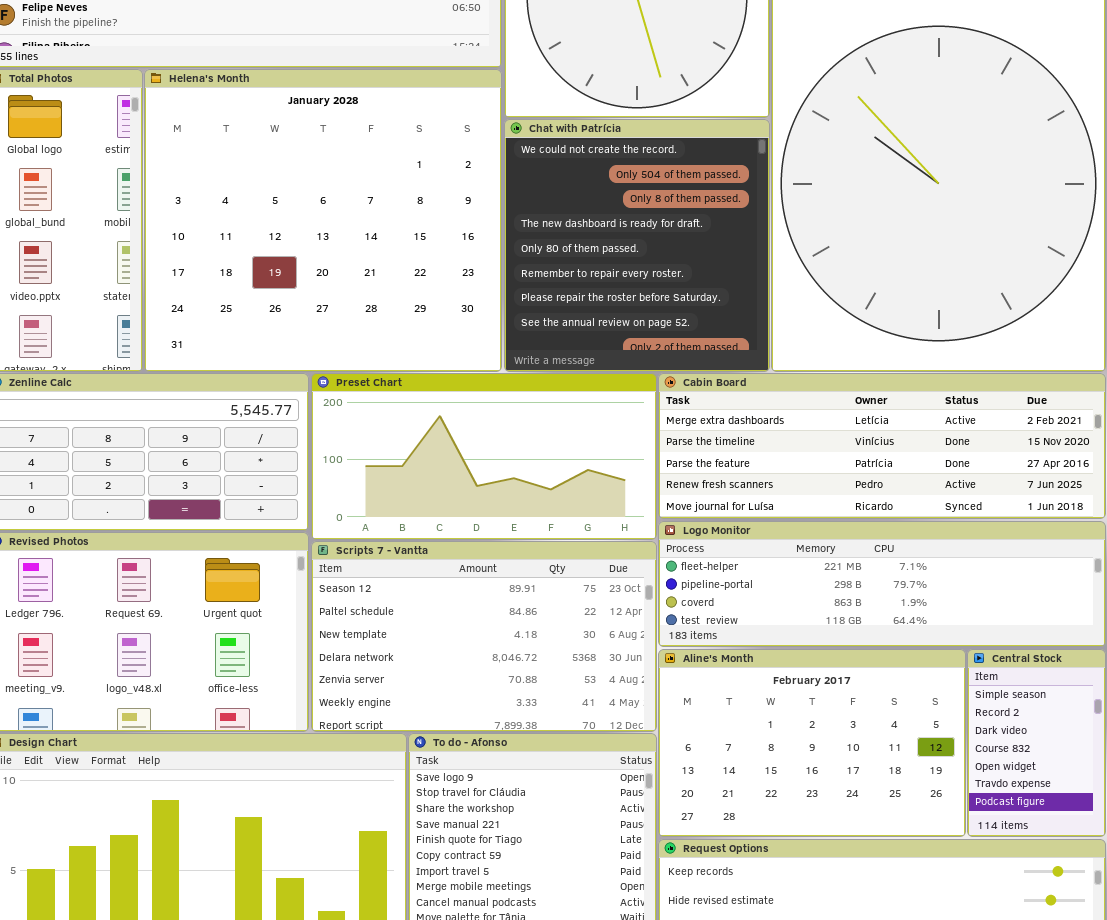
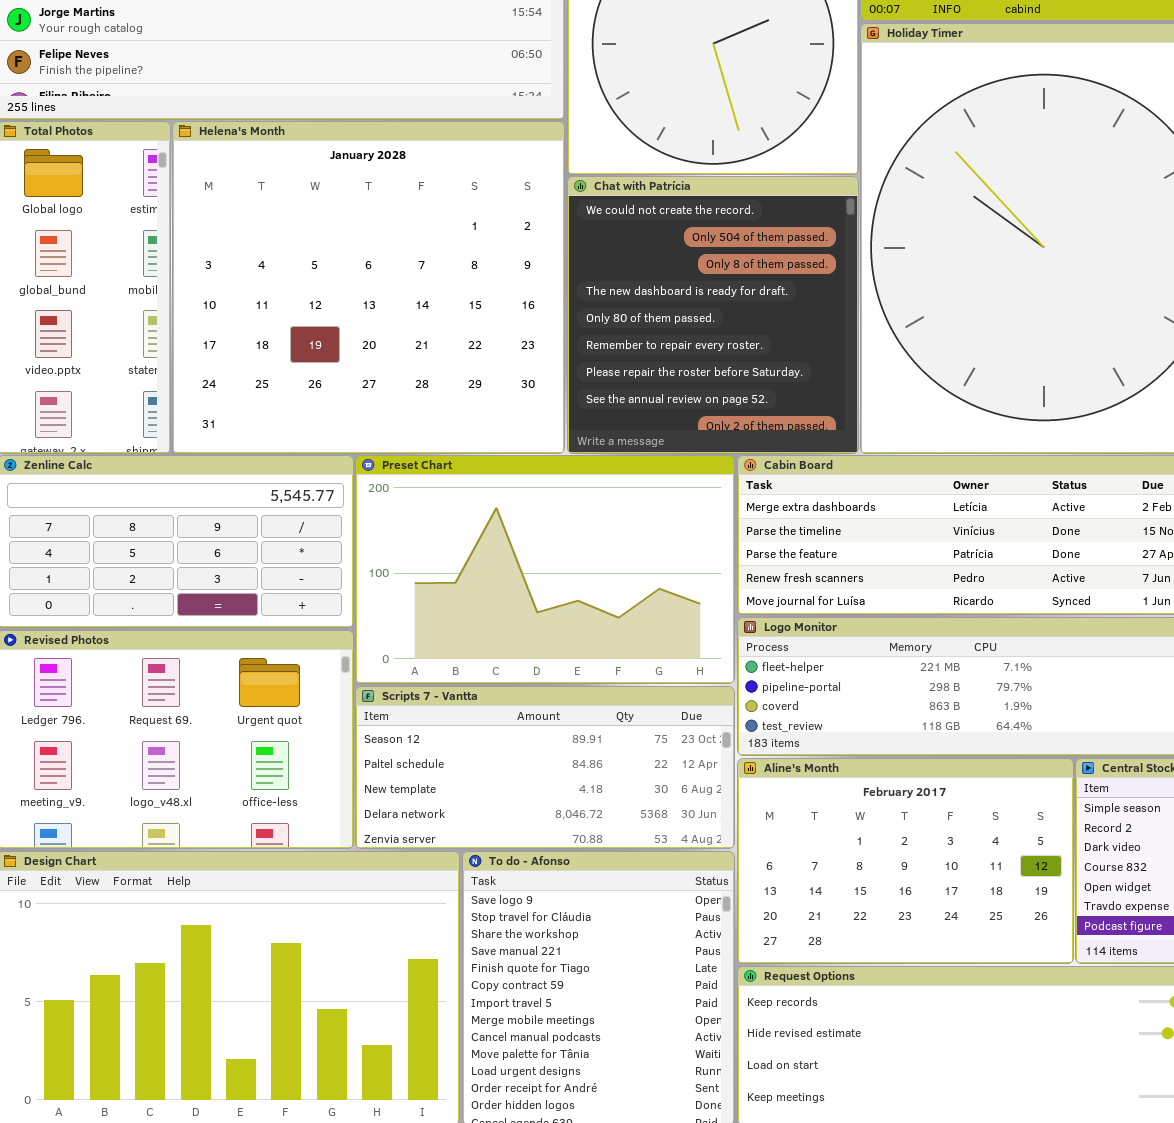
Preset Chart: [311,373,657,540] -> [355,455,735,684], resized
Scripts 7 - Vantta: [311,541,657,732] -> [355,686,735,849], resized

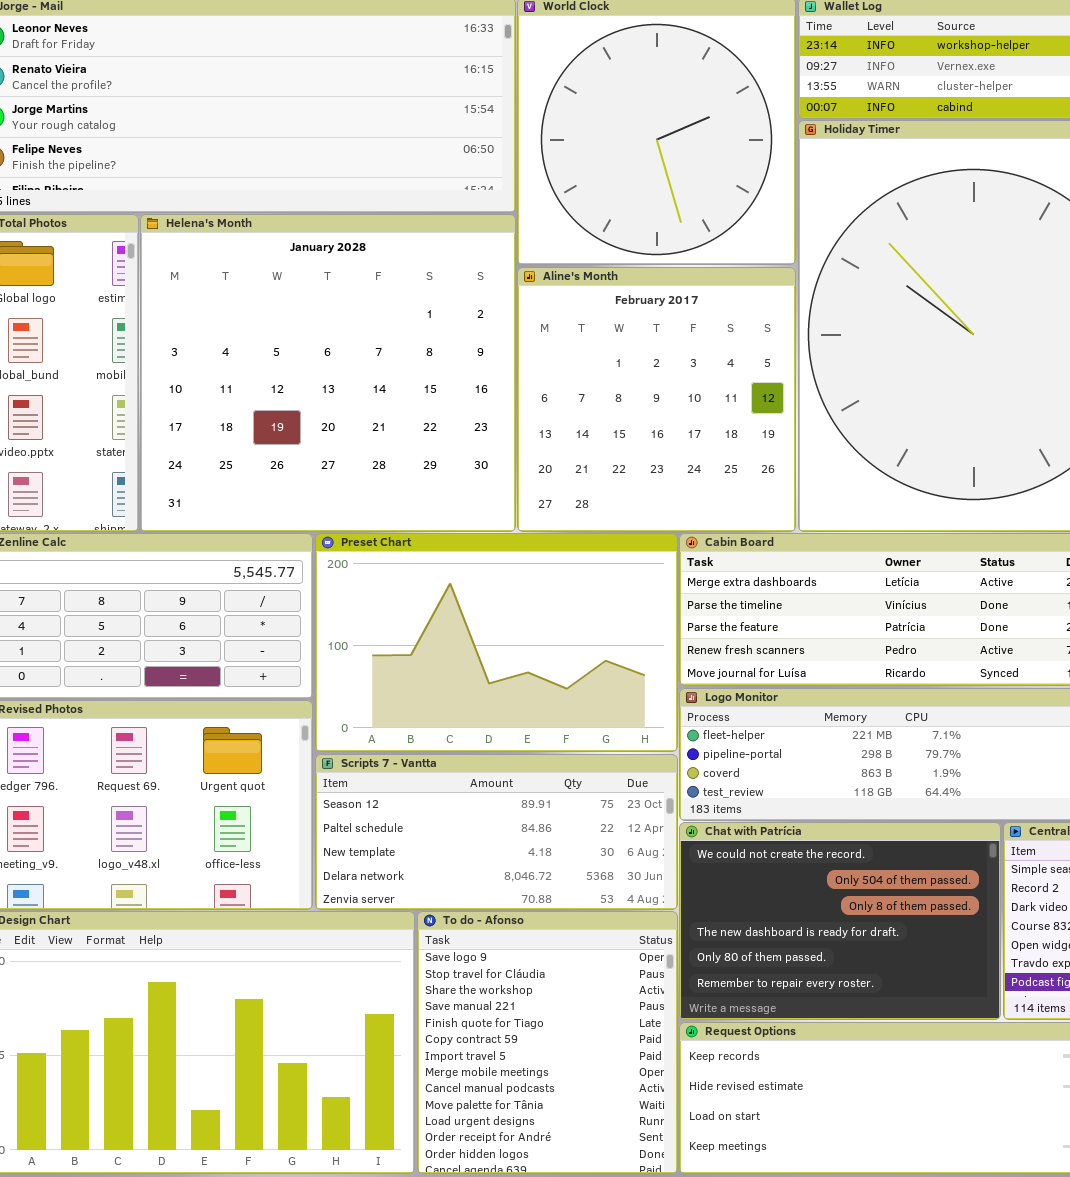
Chat with Patrícia: [567,176,859,454] -> [679,822,1001,1020], moved, resized
Aline's Month: [737,758,1074,964] -> [517,267,796,532], moved, resized

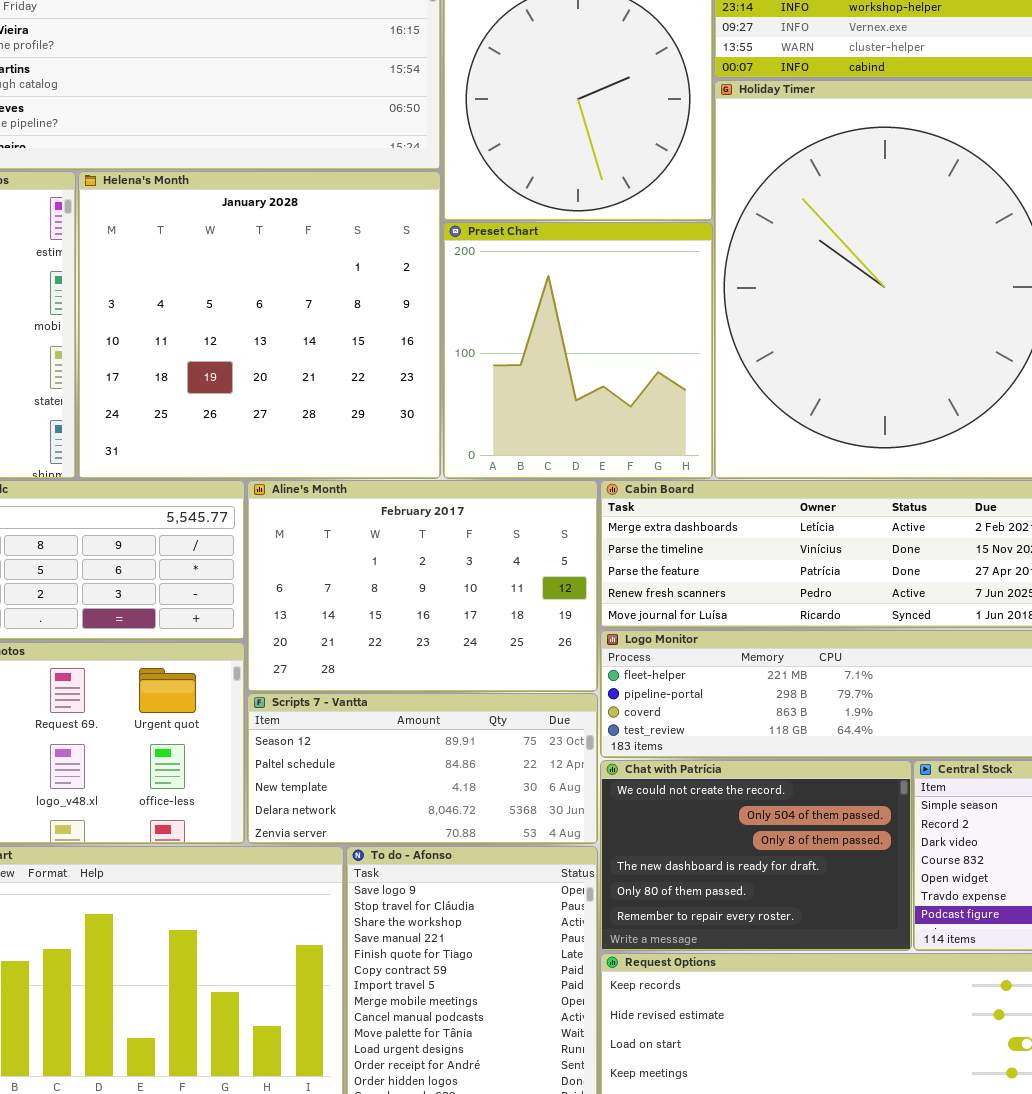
Aline's Month: [517,267,796,532] -> [247,480,598,692], moved, resized
Preset Chart: [315,533,678,752] -> [443,222,713,479], moved, resized

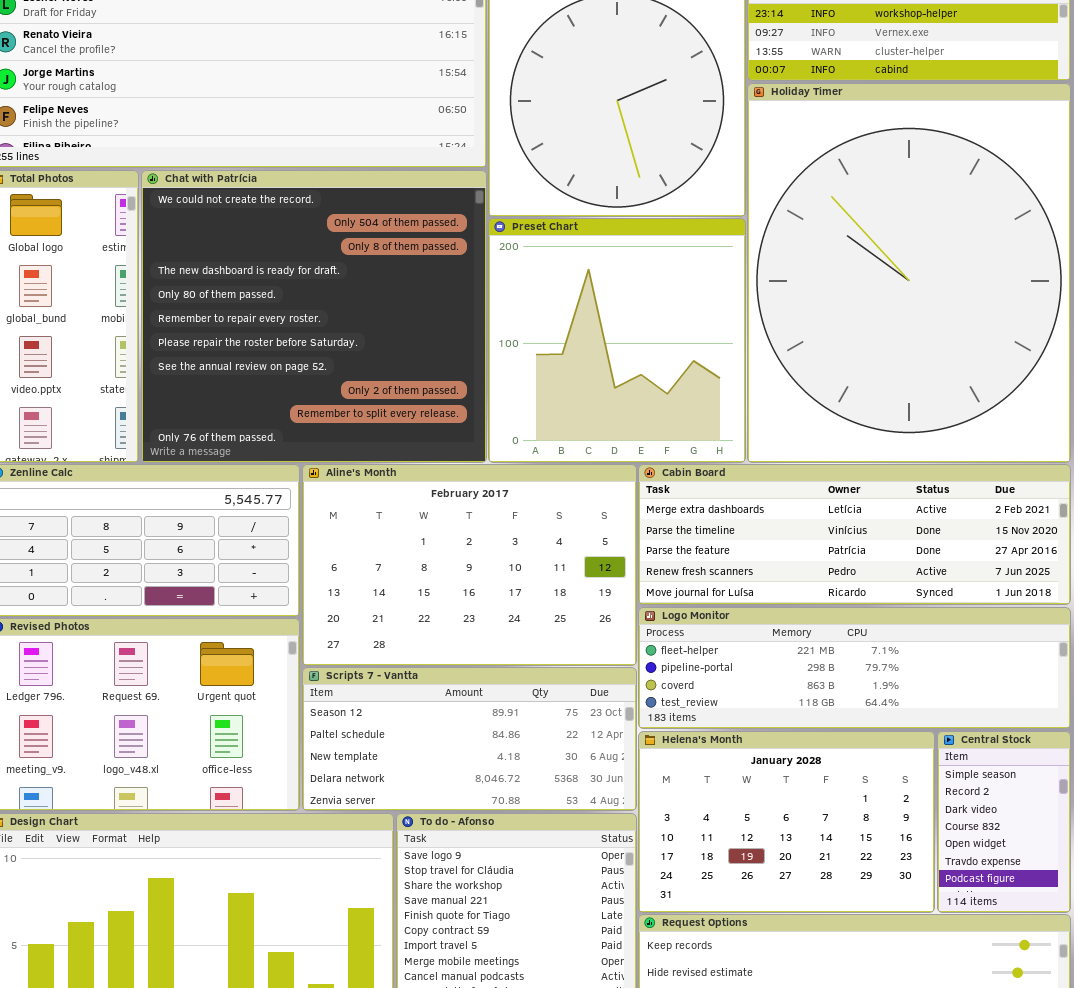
Helena's Month: [78,171,441,479] -> [638,731,935,913], moved, resized
Chat with Patrícia: [600,760,912,951] -> [141,170,487,463], moved, resized

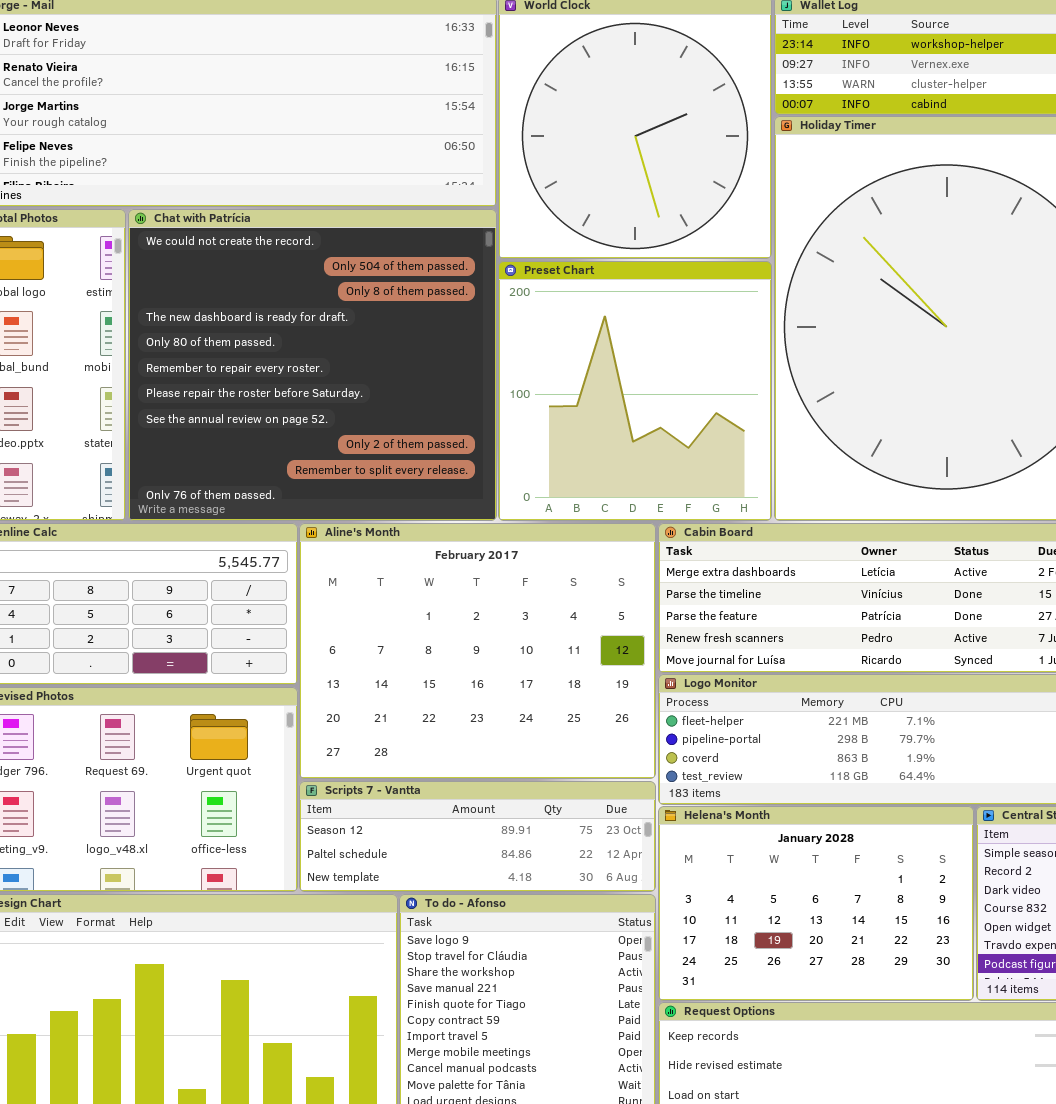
Aline's Month: [302,464,637,666] -> [299,523,656,779], resized
Scripts 7 - Vantta: [302,667,637,811] -> [299,781,656,892], resized

